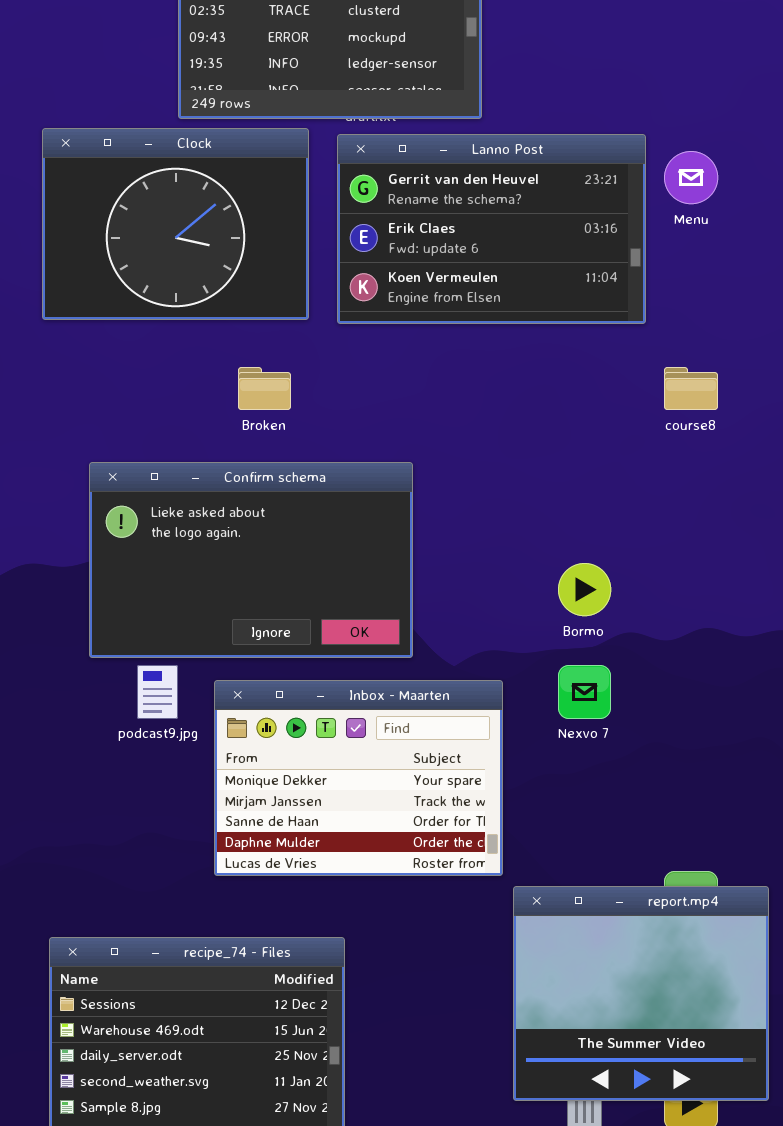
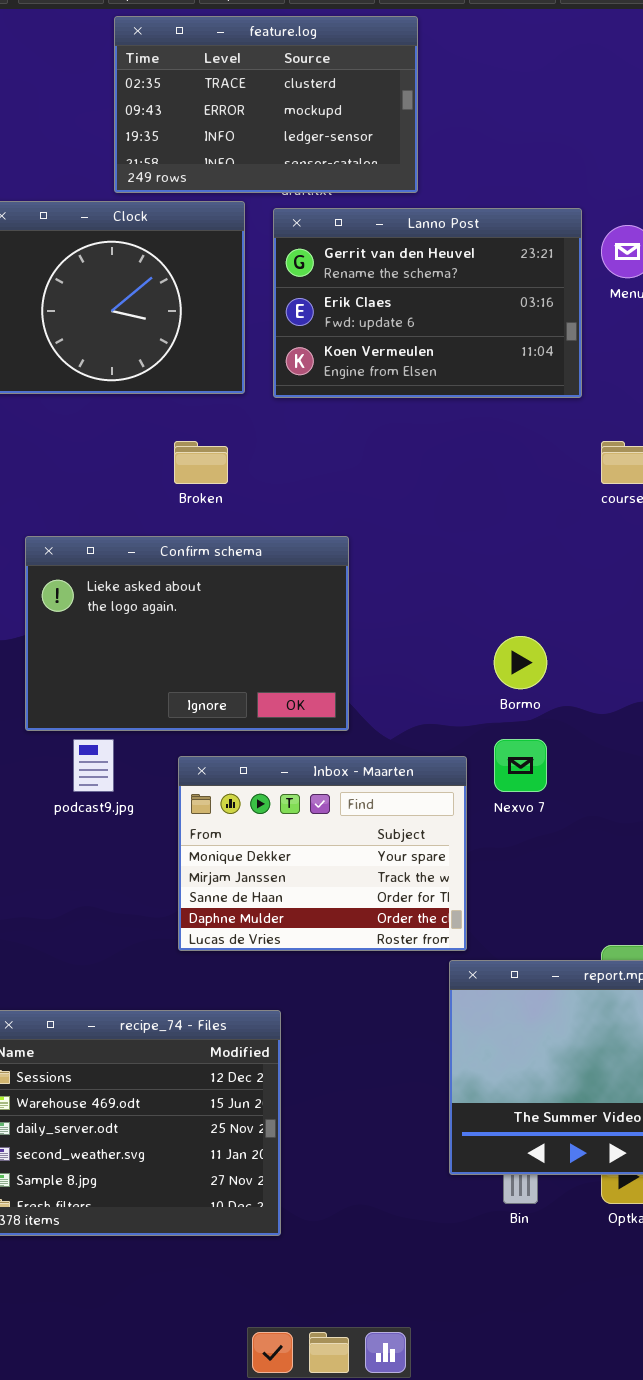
Inbox - Maarten: [214,680,503,876] -> [178,756,467,951], moved

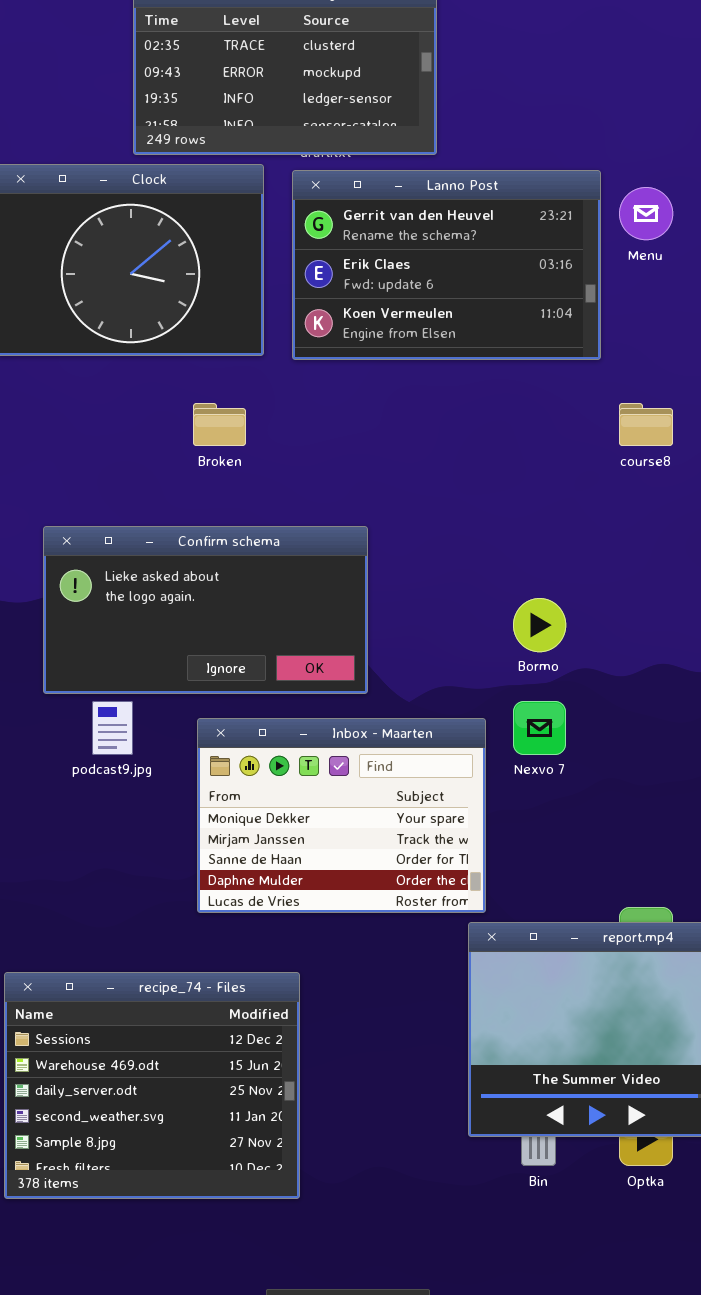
Confirm schema: [25,536,349,731] -> [43,526,368,694], resized

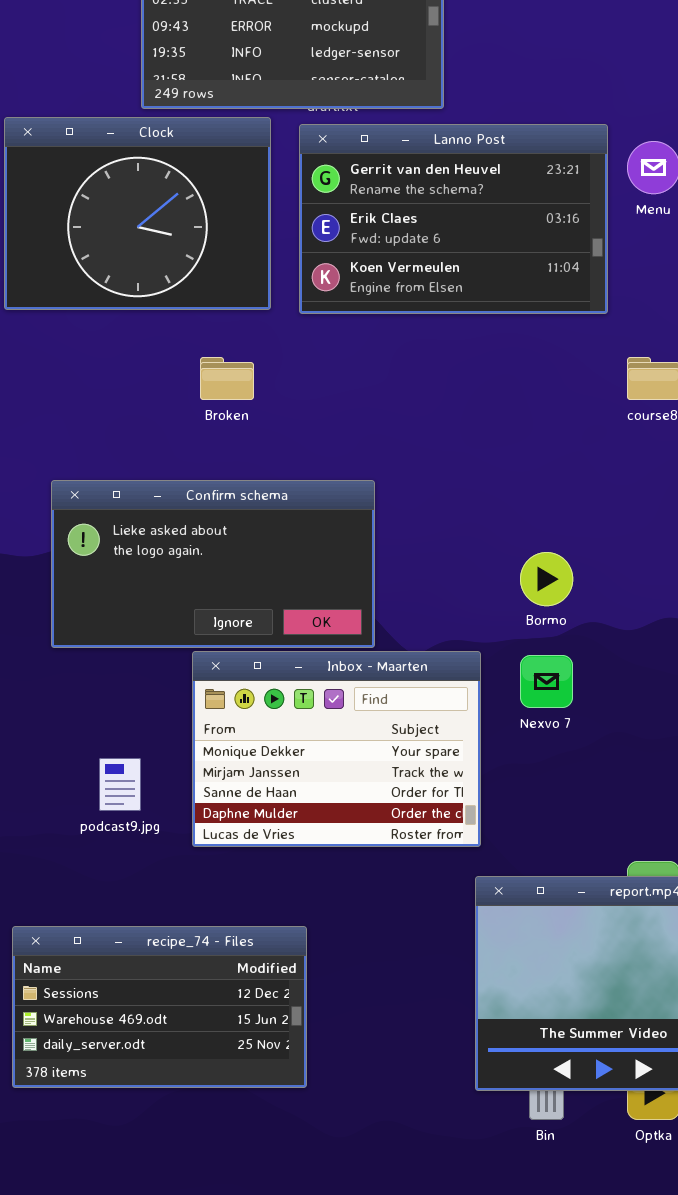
podcast9.jpg: [92,701,133,755] -> [99,758,141,811], moved
Inbox - Maarten: [197,718,486,913] -> [192,651,481,847], moved
recipe_74 - Files: [4,972,300,1199] -> [12,926,307,1088], resized

